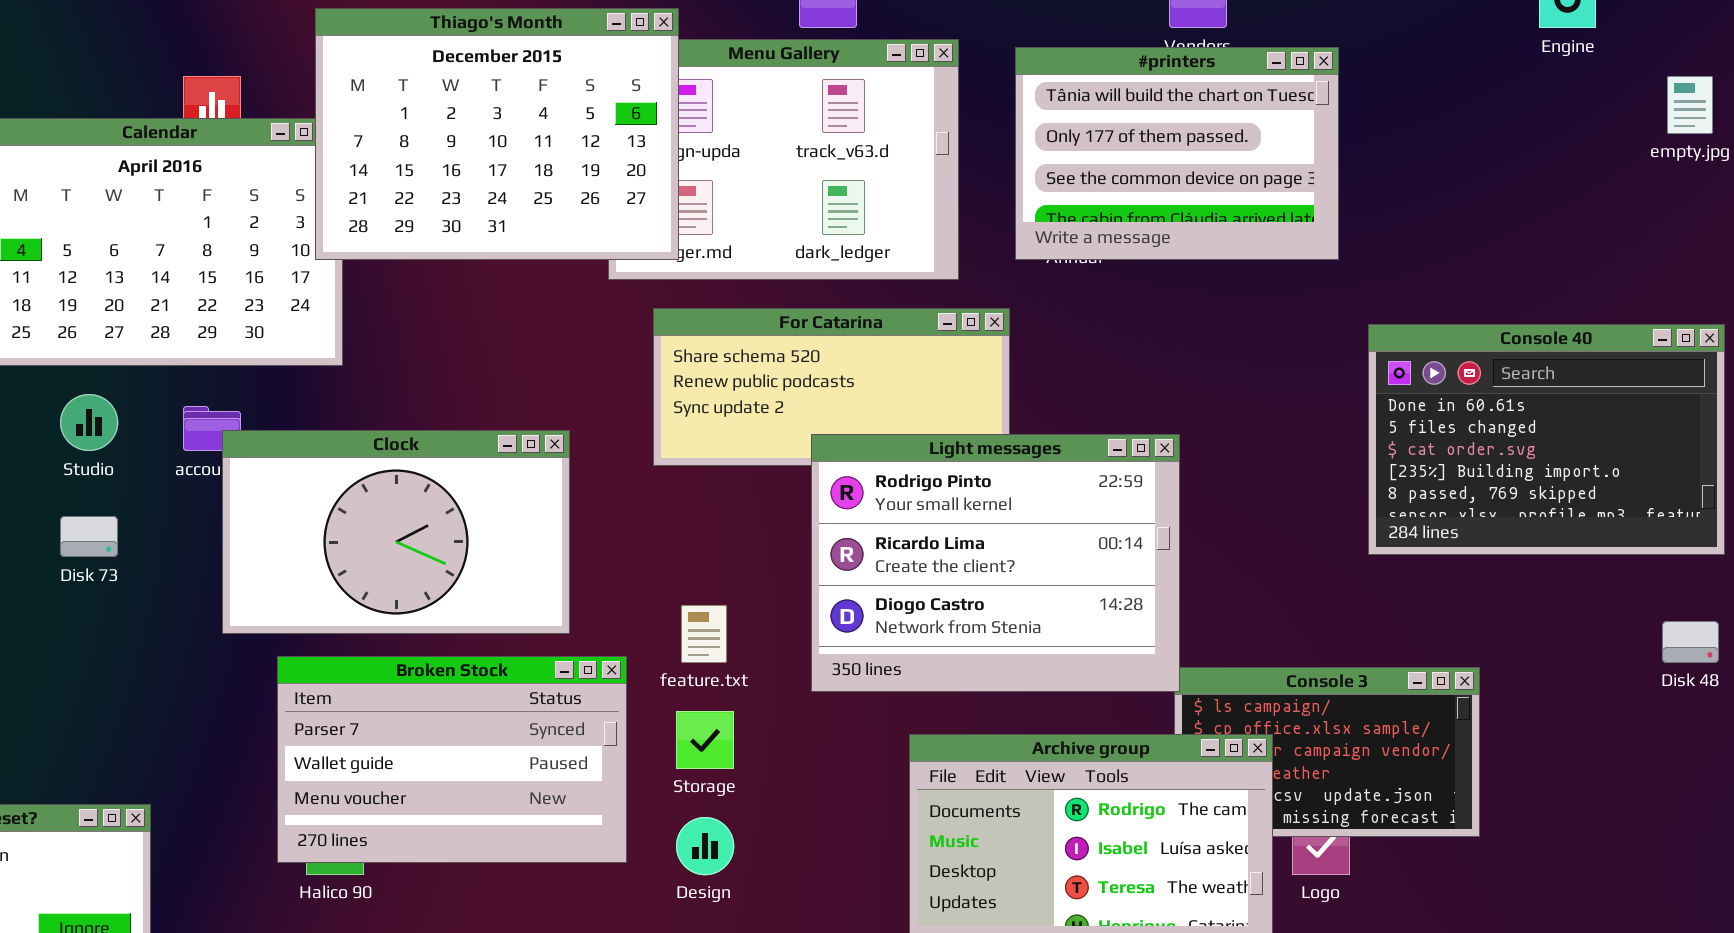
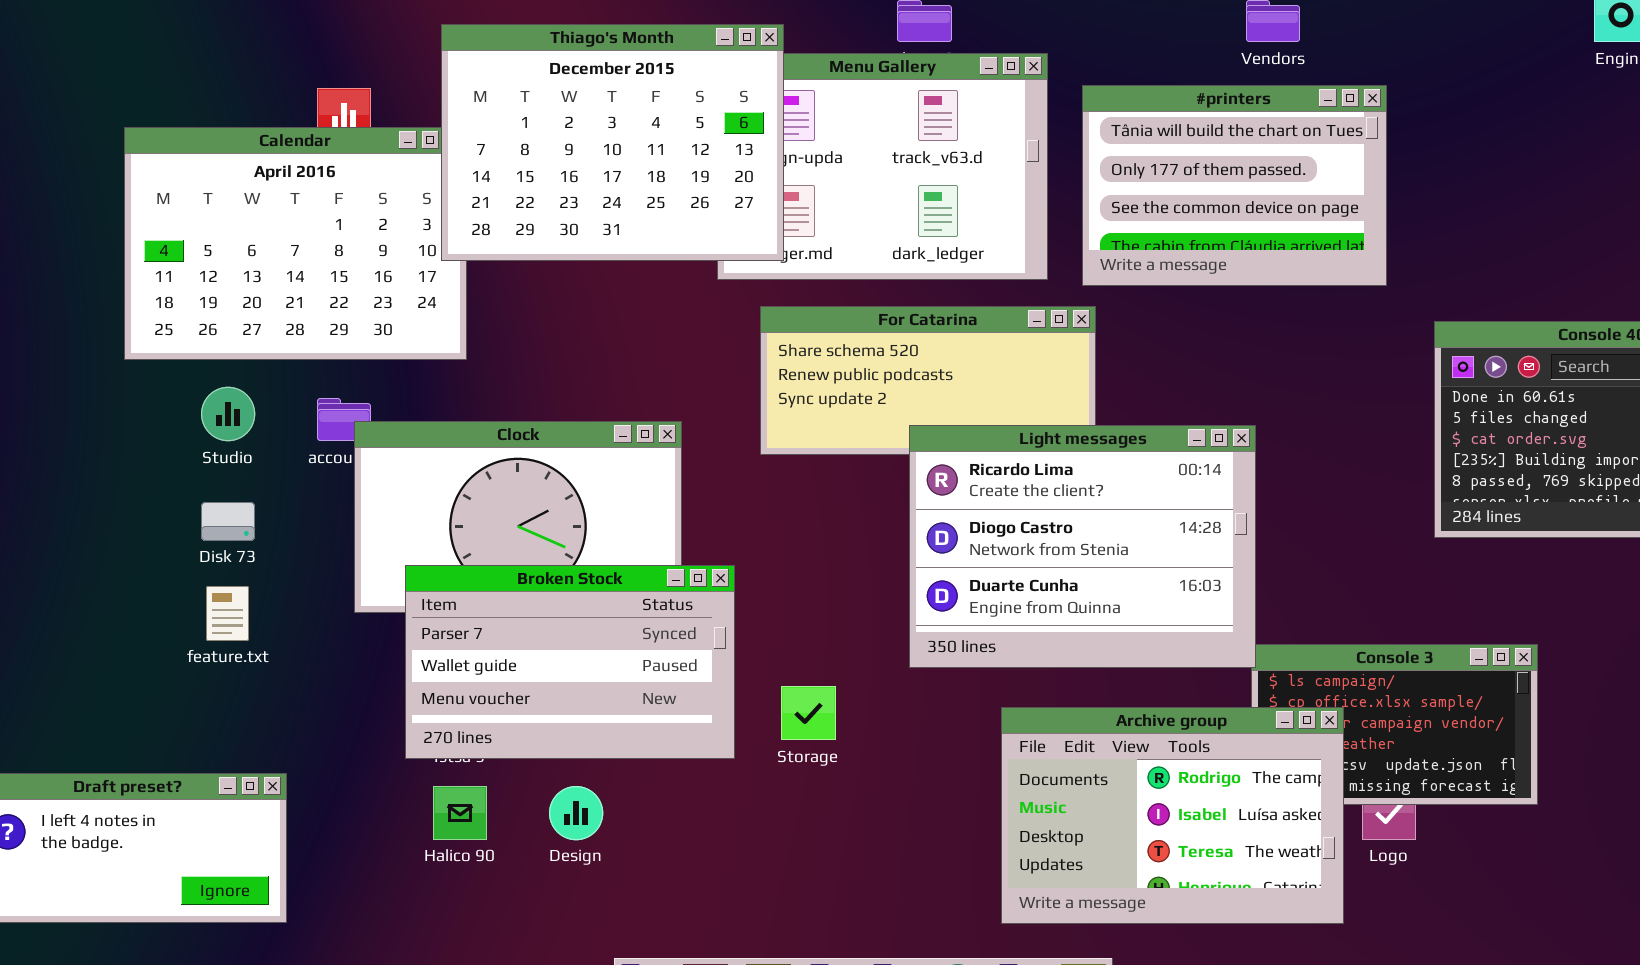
#printers: [1015,47,1339,260] -> [1082,85,1387,286], moved
Light messages: [811,434,1180,692] -> [909,425,1256,668], scrolled down 1 row
feature.txt: [681,605,727,663] -> [206,586,249,641], moved
Broken Stock: [277,656,627,863] -> [405,565,735,759], moved
Design: [676,817,734,875] -> [549,786,603,840], moved

